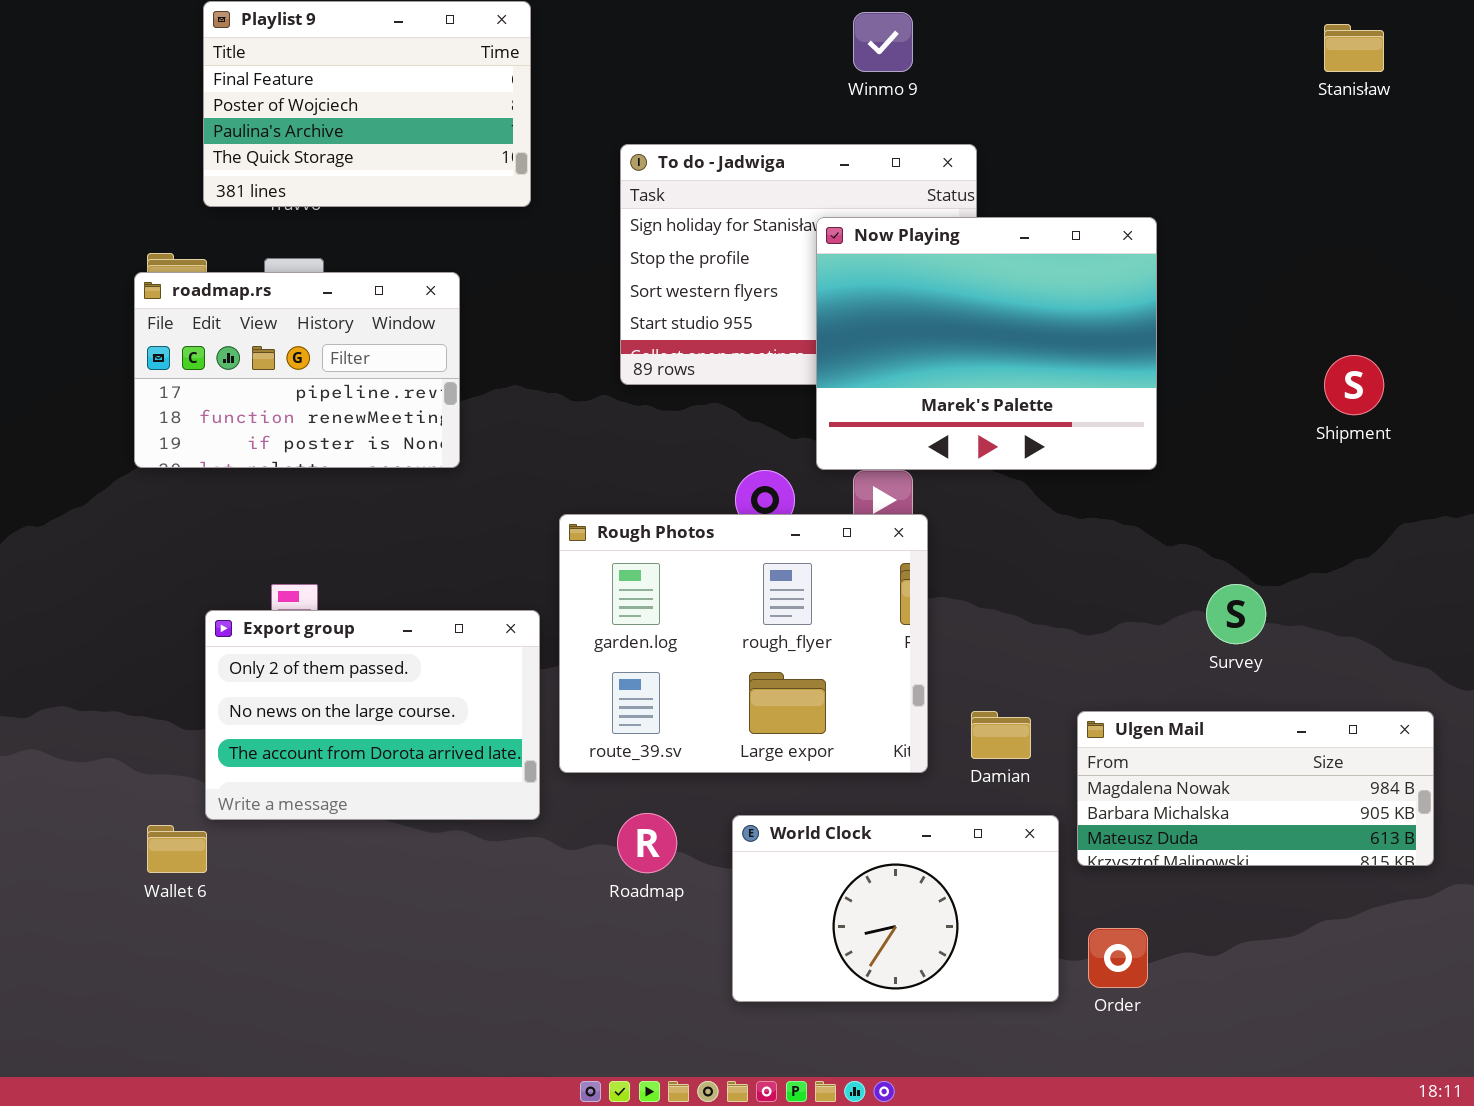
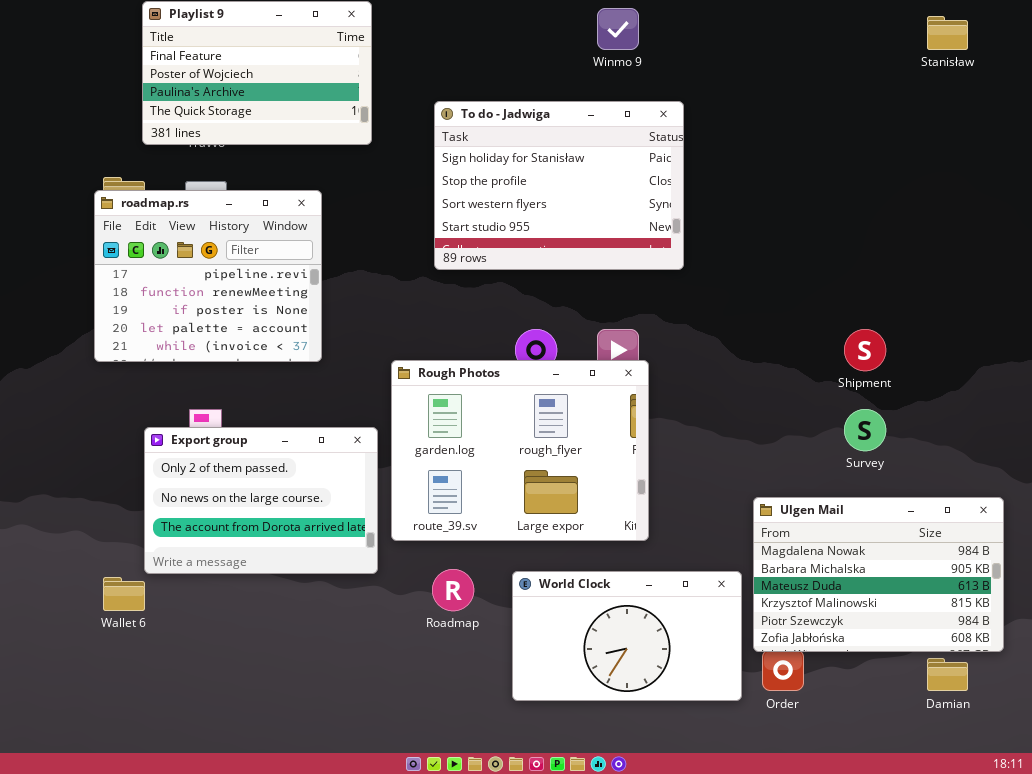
Now Playing: [816,217,1157,470] -> none, closed
roadmap.rs: [134,272,460,468] -> [94,190,322,362], resized
Shipment: [1324,355,1384,415] -> [844,329,886,371], moved
Damian: [971,711,1031,759] -> [927,658,968,691], moved
Ulgen Mail: [1077,711,1434,866] -> [753,497,1004,652], resized

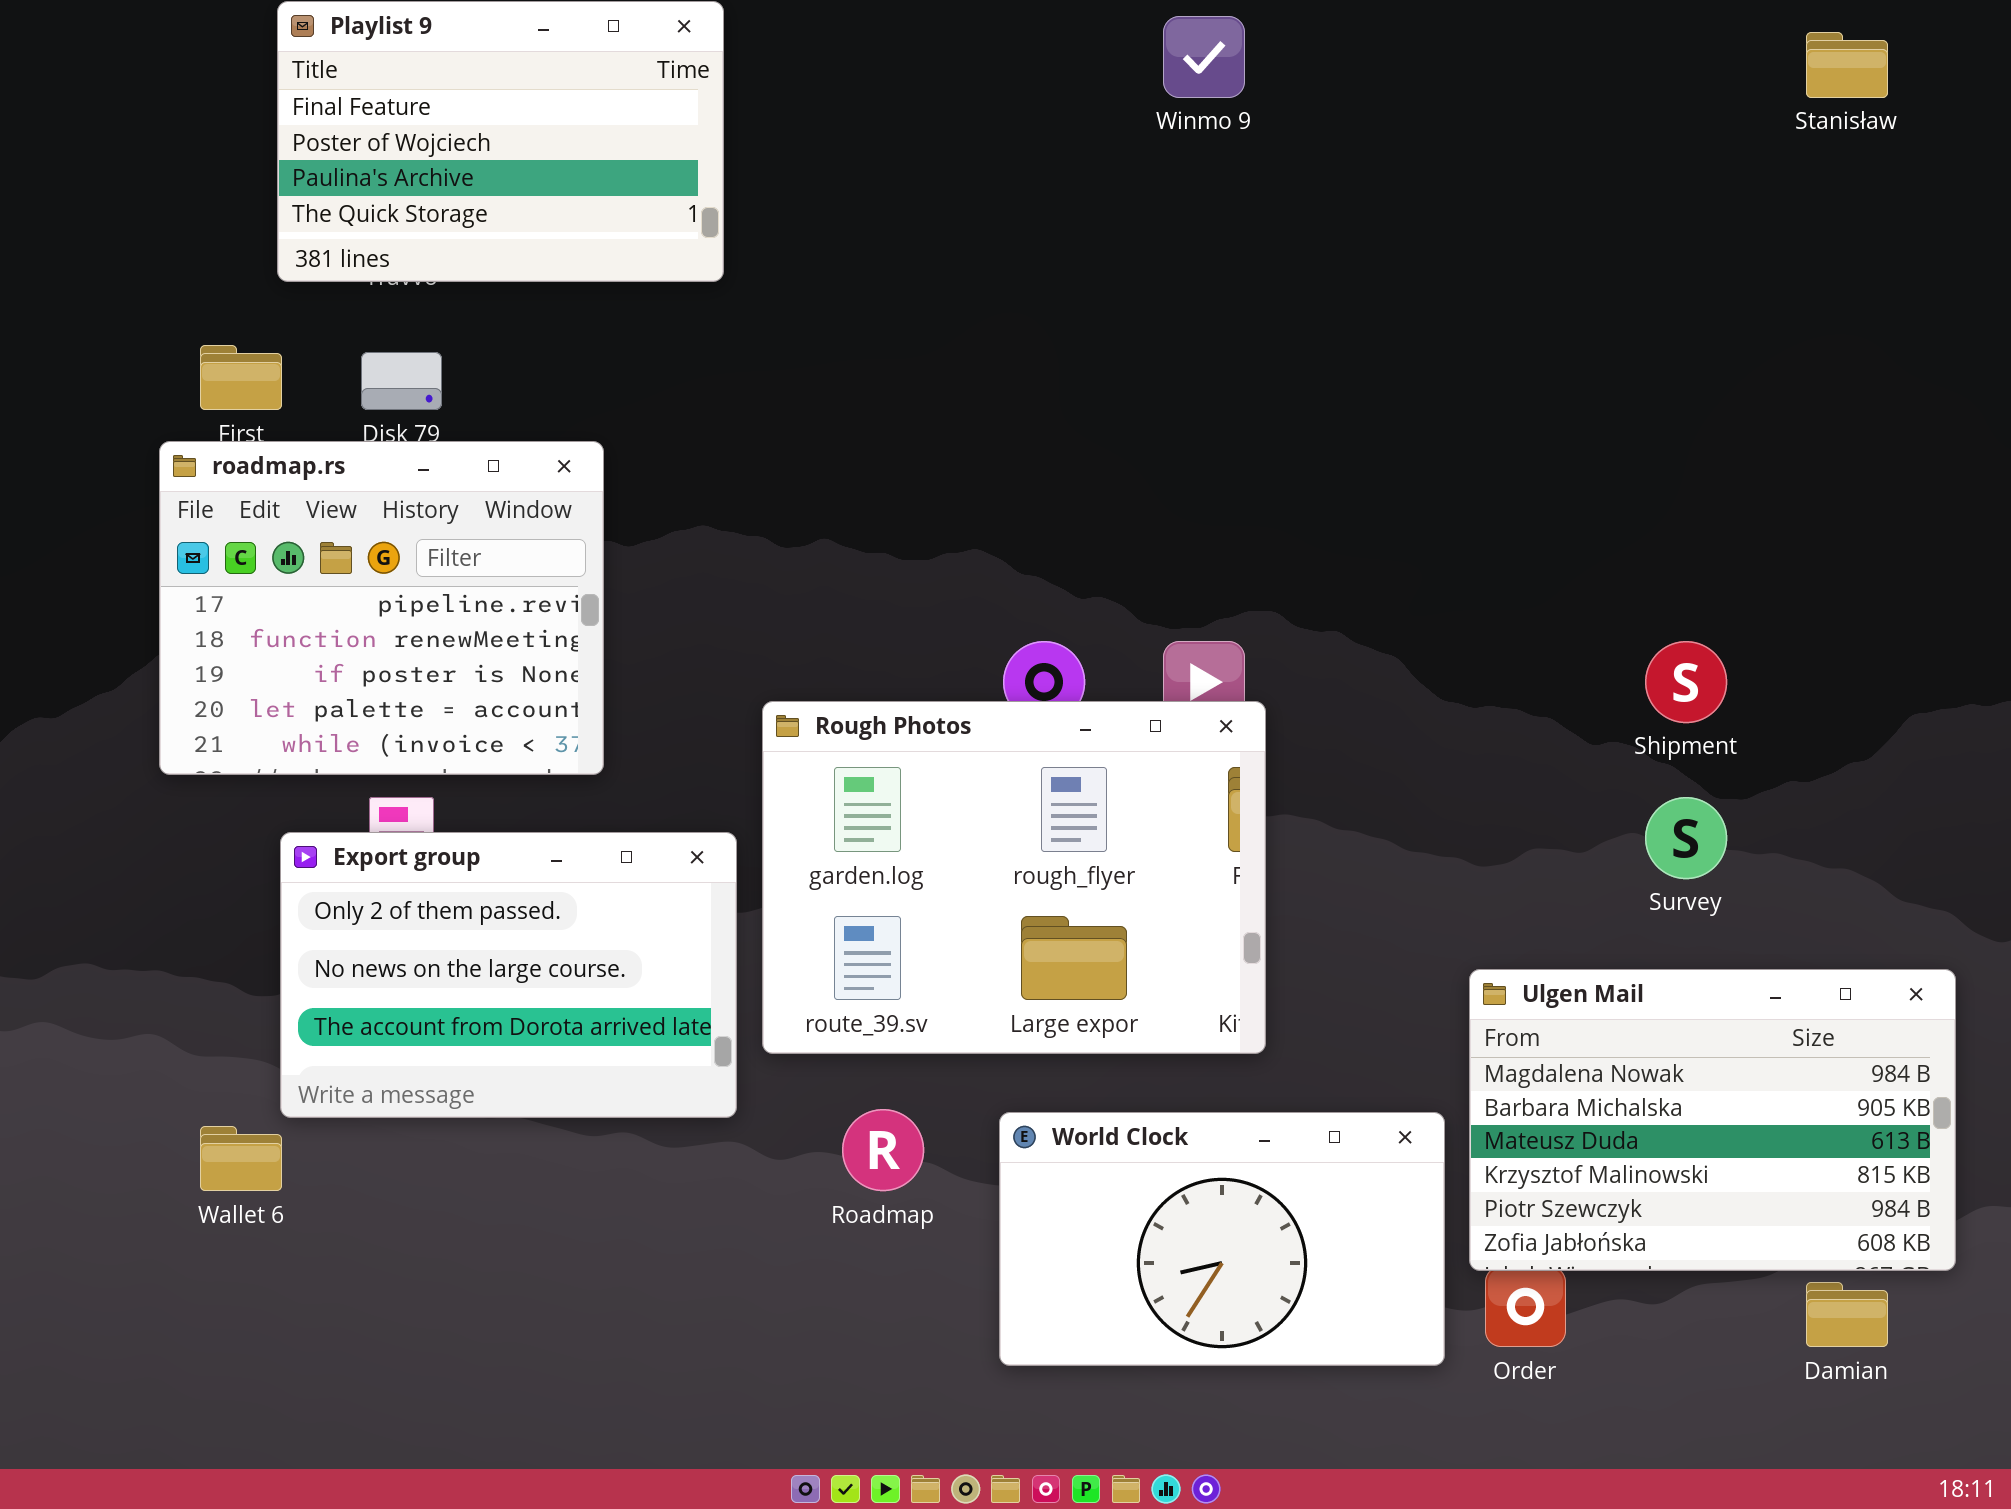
To do - Jadwiga: [434,101,684,270] -> none, closed
roadmap.rs: [94,190,322,362] -> [159,441,604,775], moved

